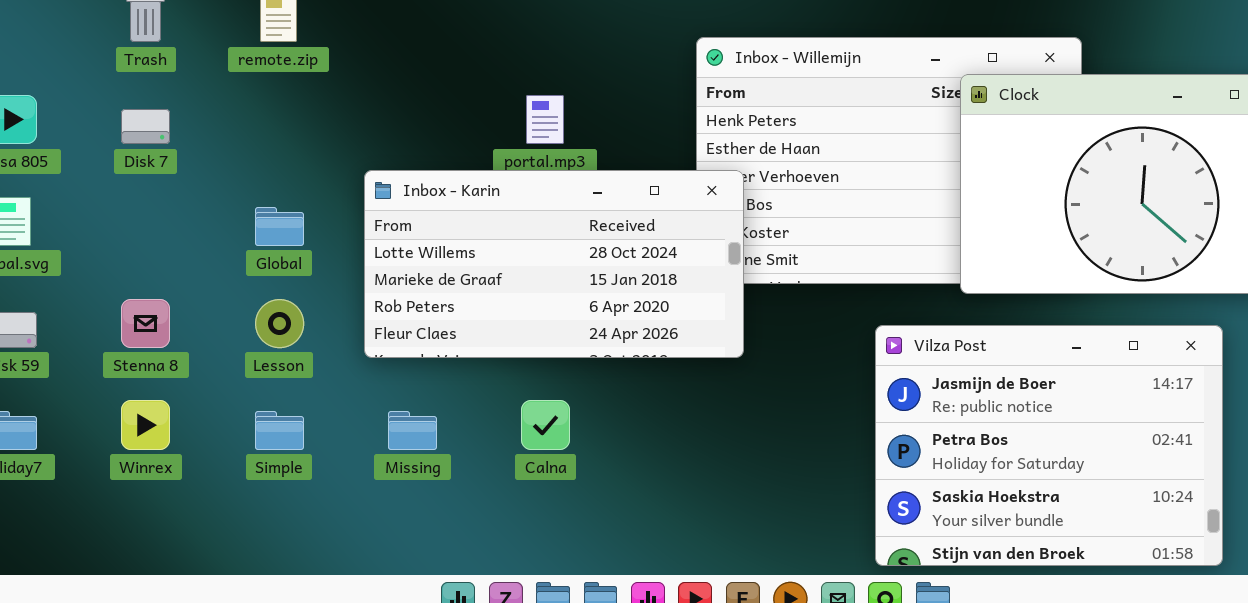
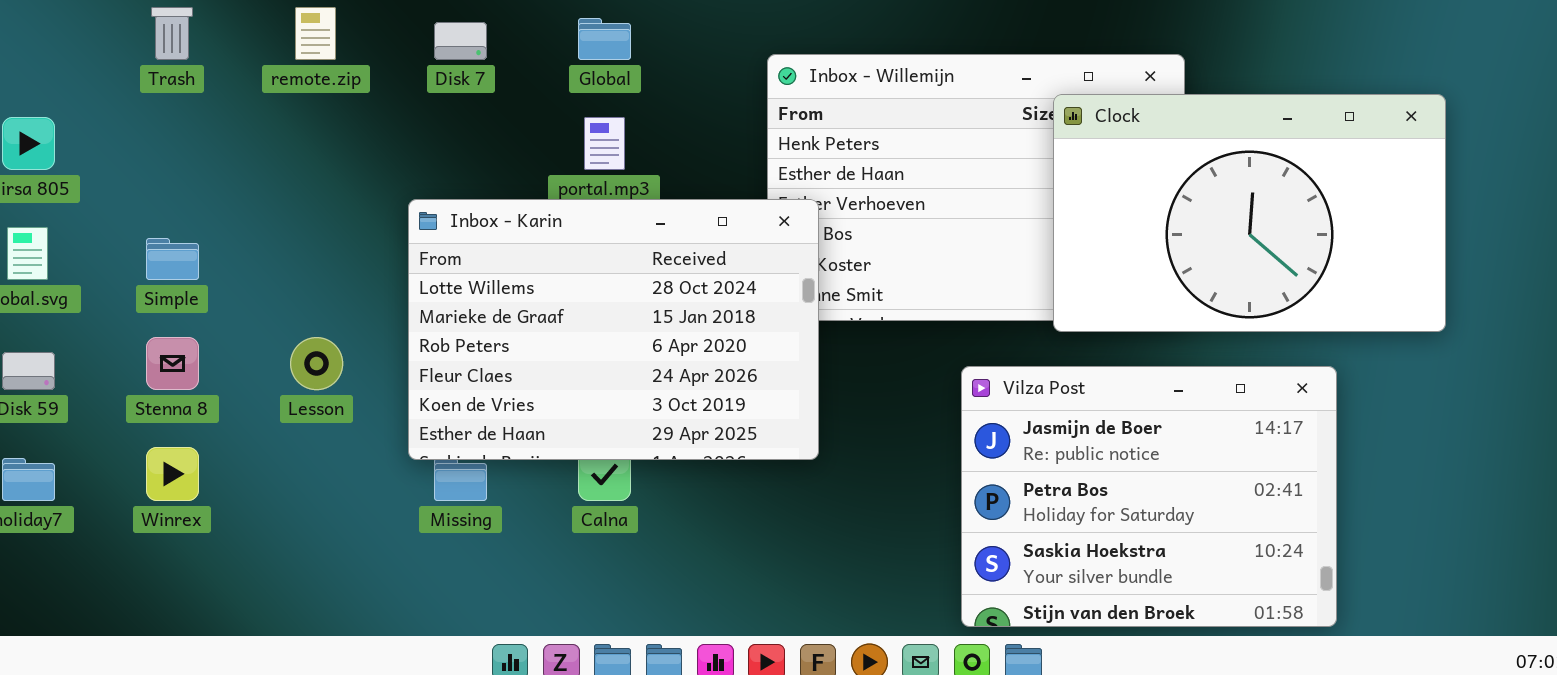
Disk 7: [121,109,170,144] -> [434,22,487,60], moved
Inbox - Karin: [364,170,744,358] -> [408,199,819,460], resized
Global: [255,207,304,246] -> [578,18,631,60], moved
Simple: [255,411,304,450] -> [146,238,199,280], moved

